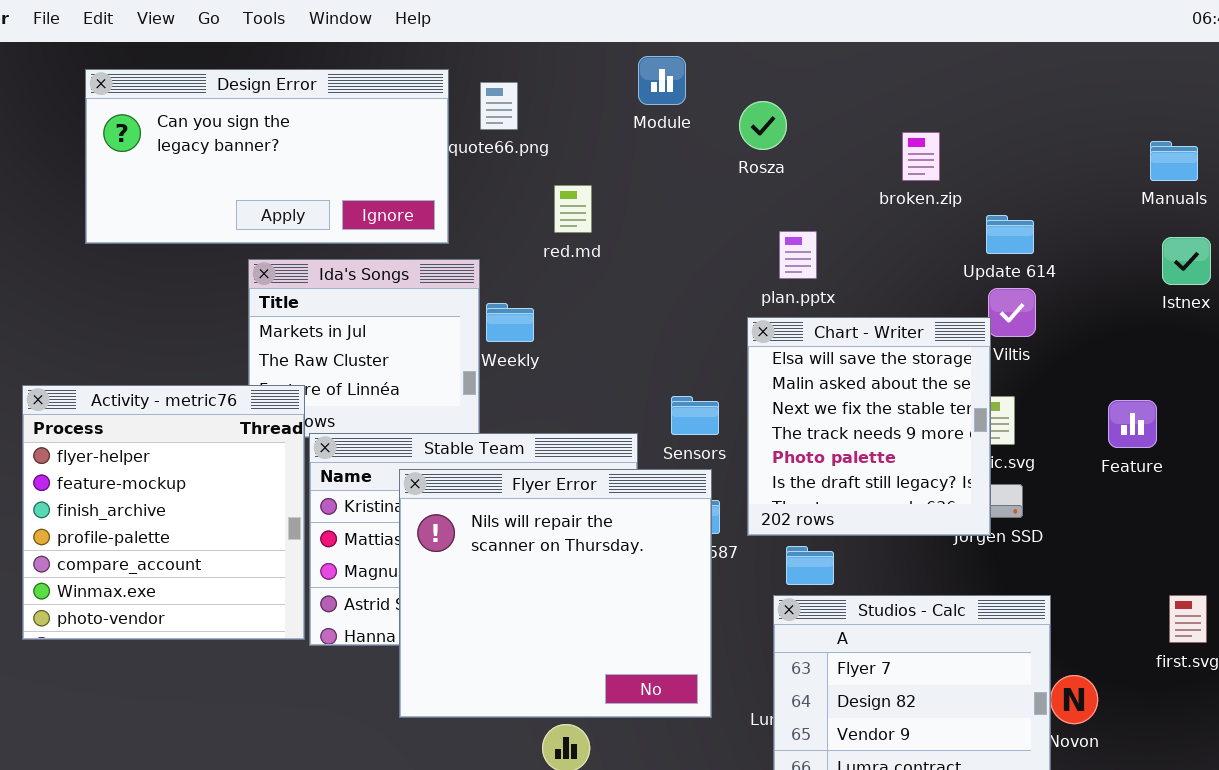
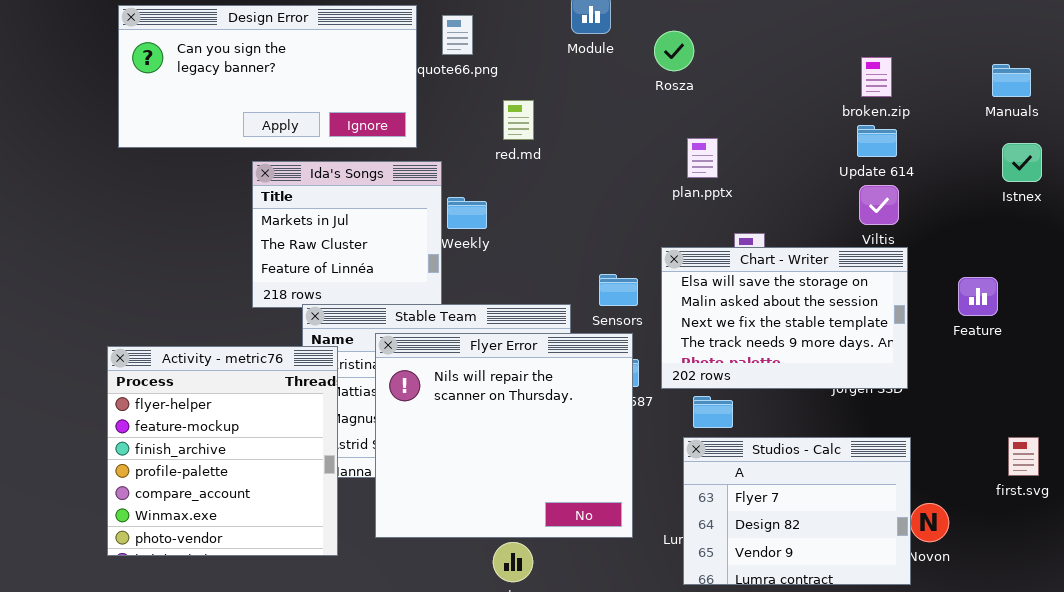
broken.zip: [902,132,940,181] -> [861,57,892,97], moved
Chart - Writer: [747,317,991,536] -> [661,247,908,389], resized
Activity - metric76: [22,385,305,640] -> [107,346,338,556], moved

